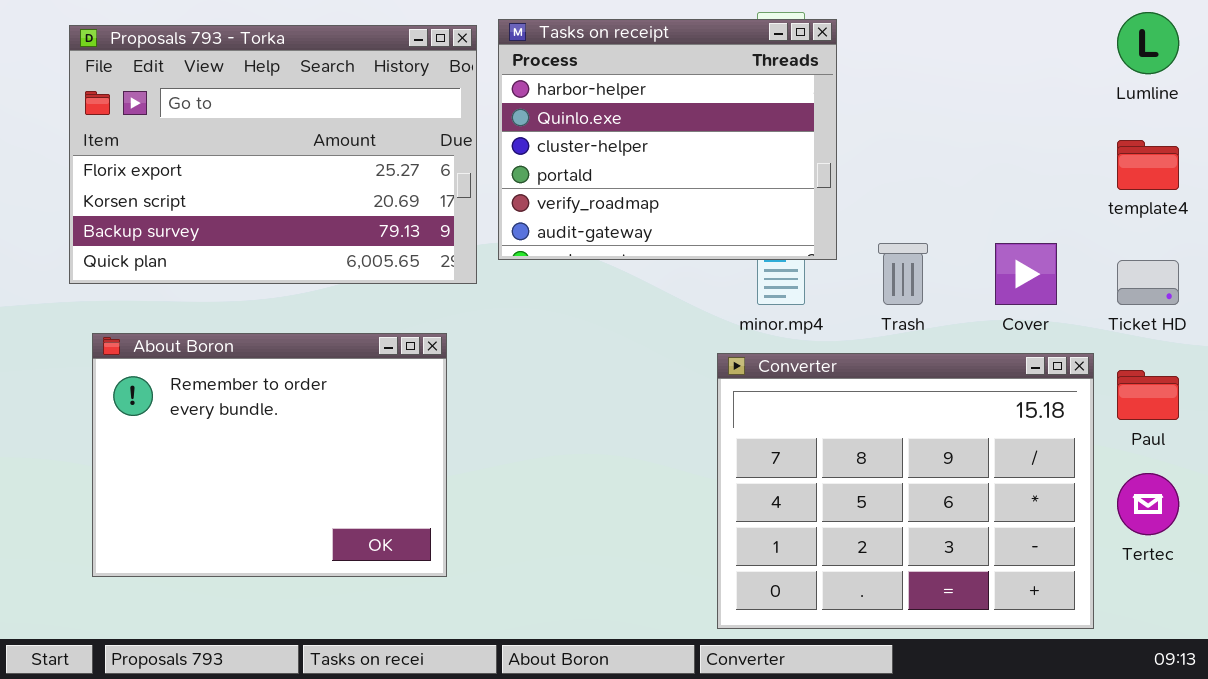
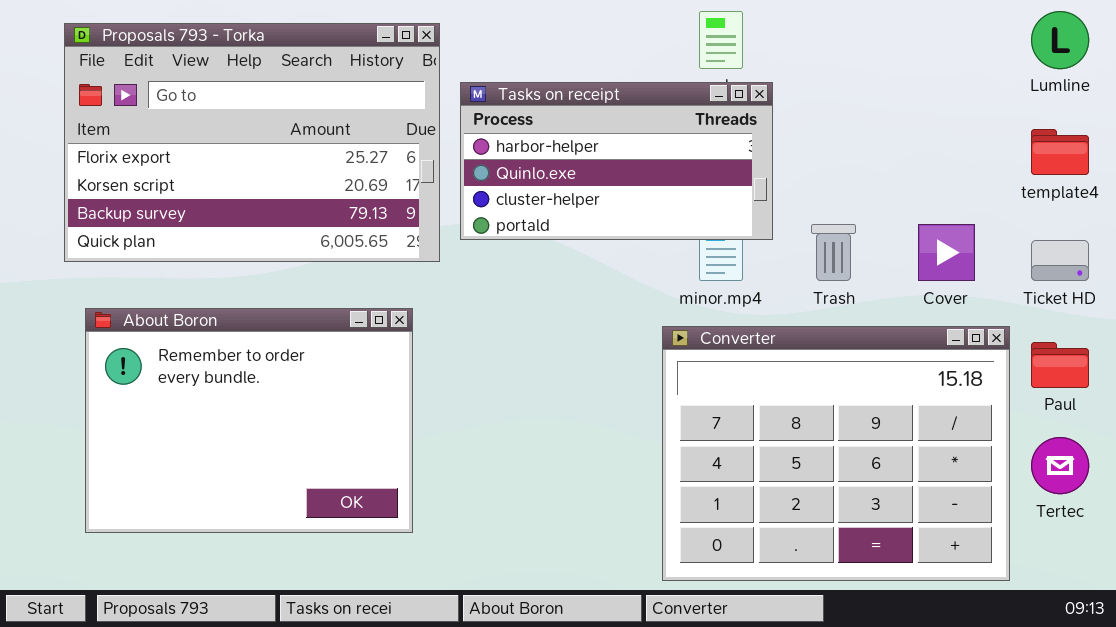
Tasks on receipt: [498,19,837,260] -> [460,82,773,240], resized

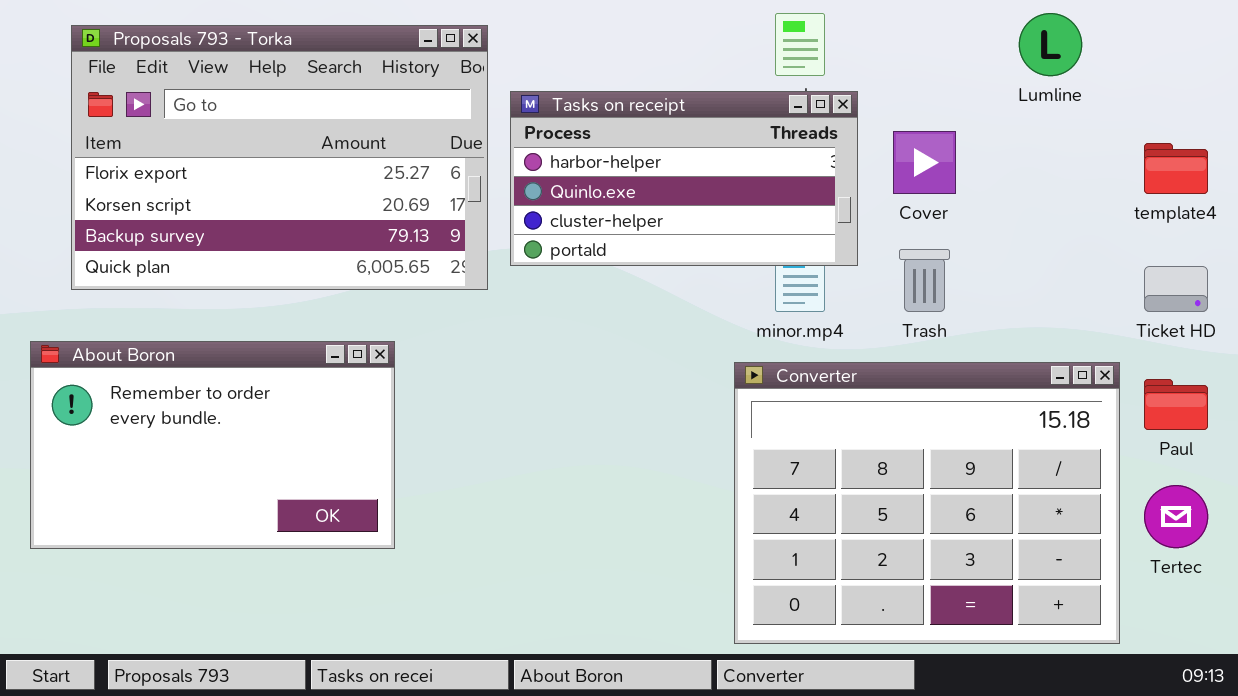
Lumline: [1031,11,1089,69] -> [1019,13,1082,76], moved
Cover: [918,224,975,281] -> [893,131,956,194], moved
About Boron: [85,308,413,533] -> [30,341,395,549], moved, resized

